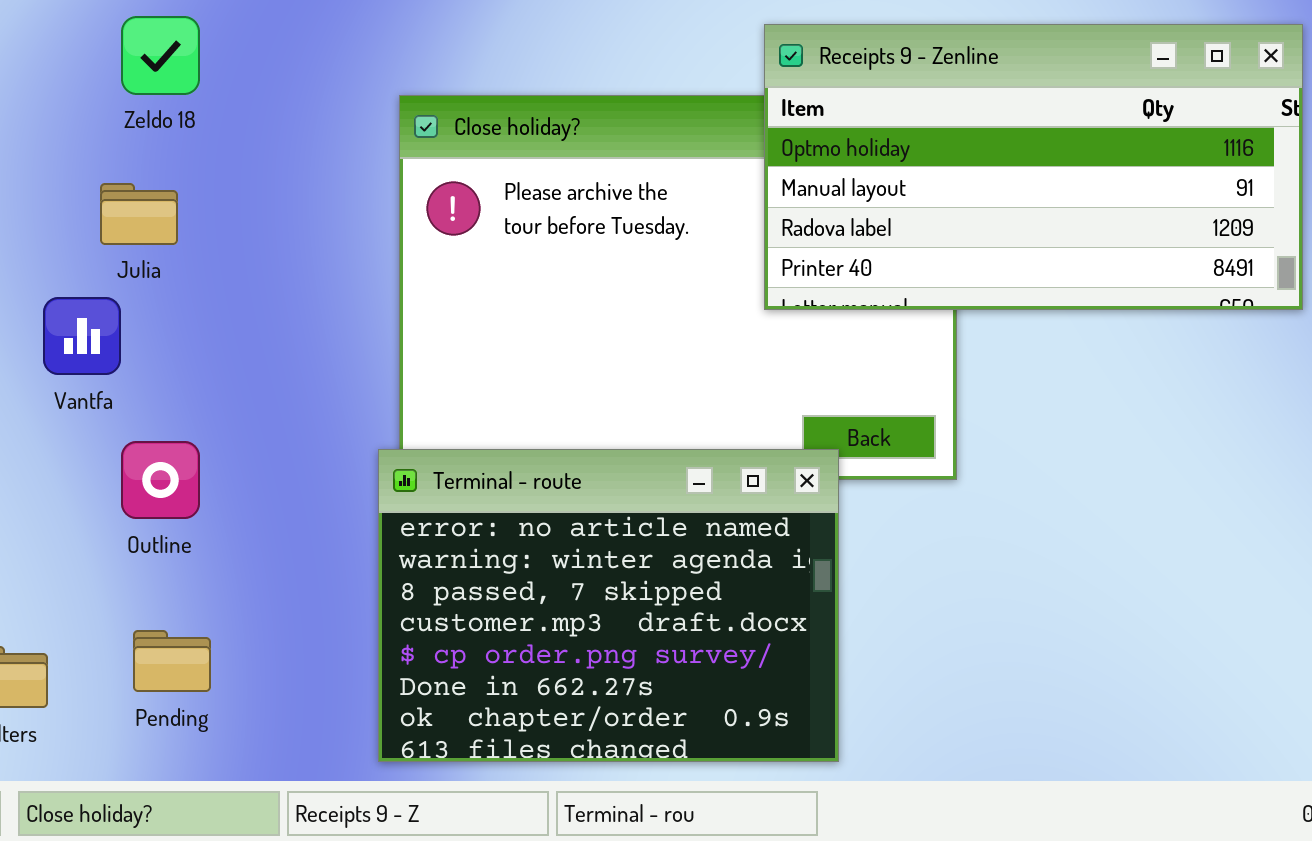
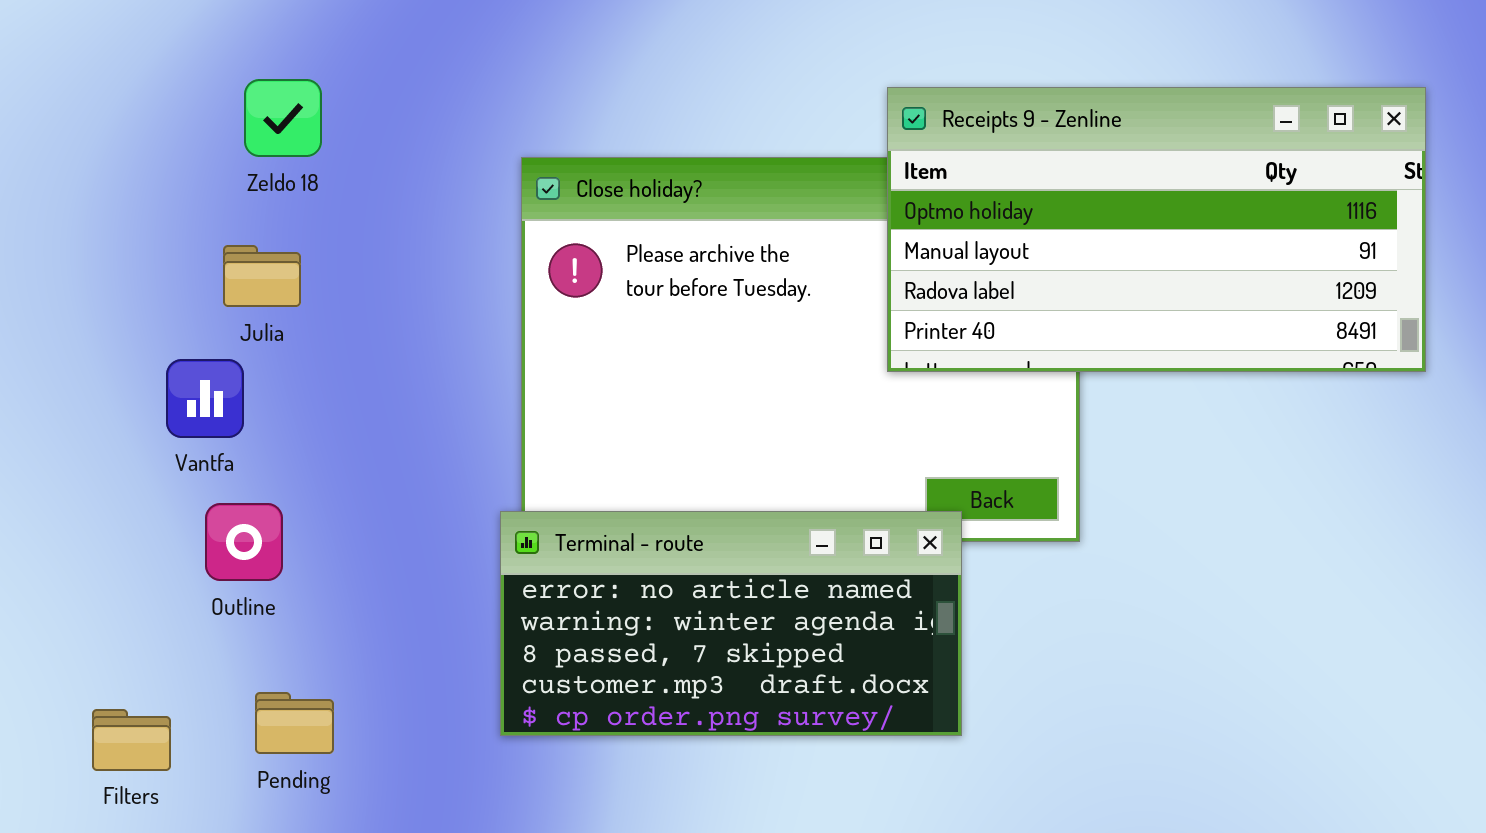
Outline: [121,441,200,519] -> [205,503,283,581], moved
Terminal - route: [378,449,839,762] -> [500,511,962,736], resized

